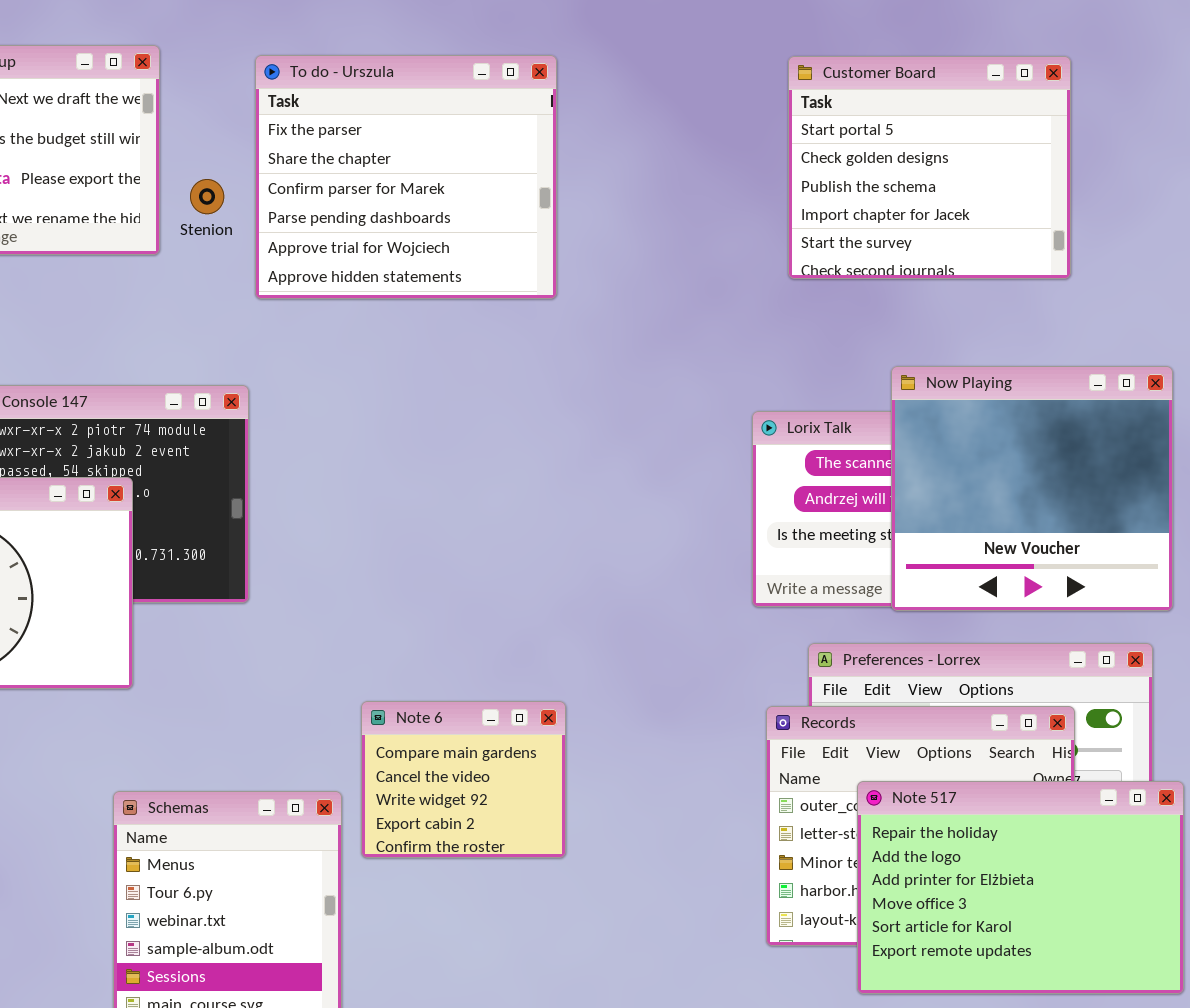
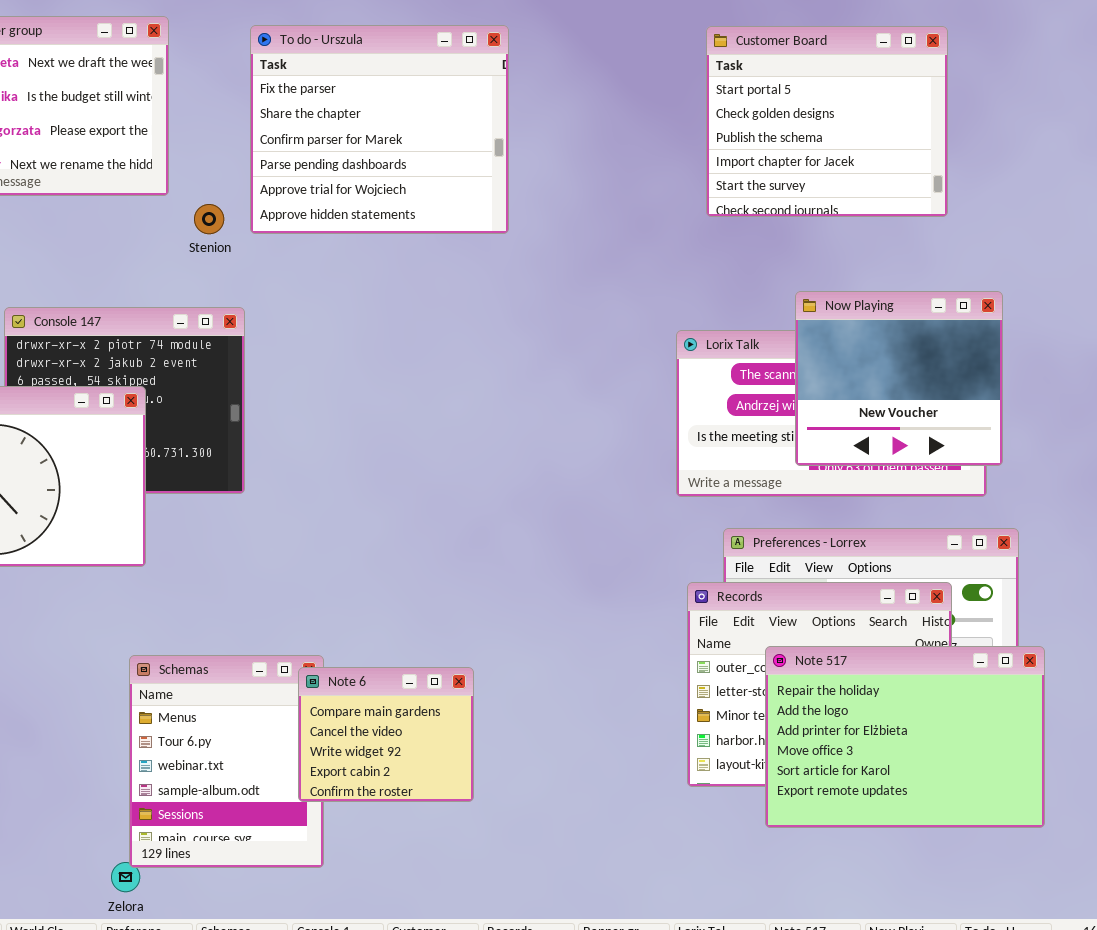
Stenion: [190,179,224,214] -> [194,204,224,234], moved
Now Playing: [891,366,1173,611] -> [795,291,1003,466], resized
Note 6: [361,701,566,858] -> [298,667,474,802], moved

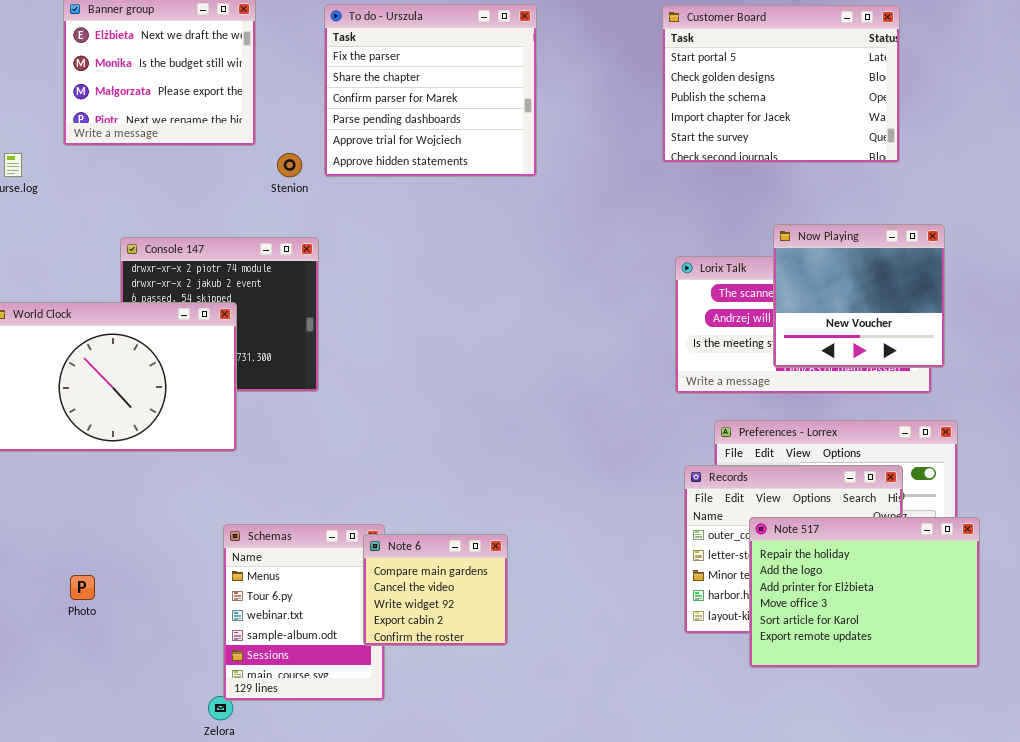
Customer Board: [706,26,948,217] -> [662,5,900,163], resized

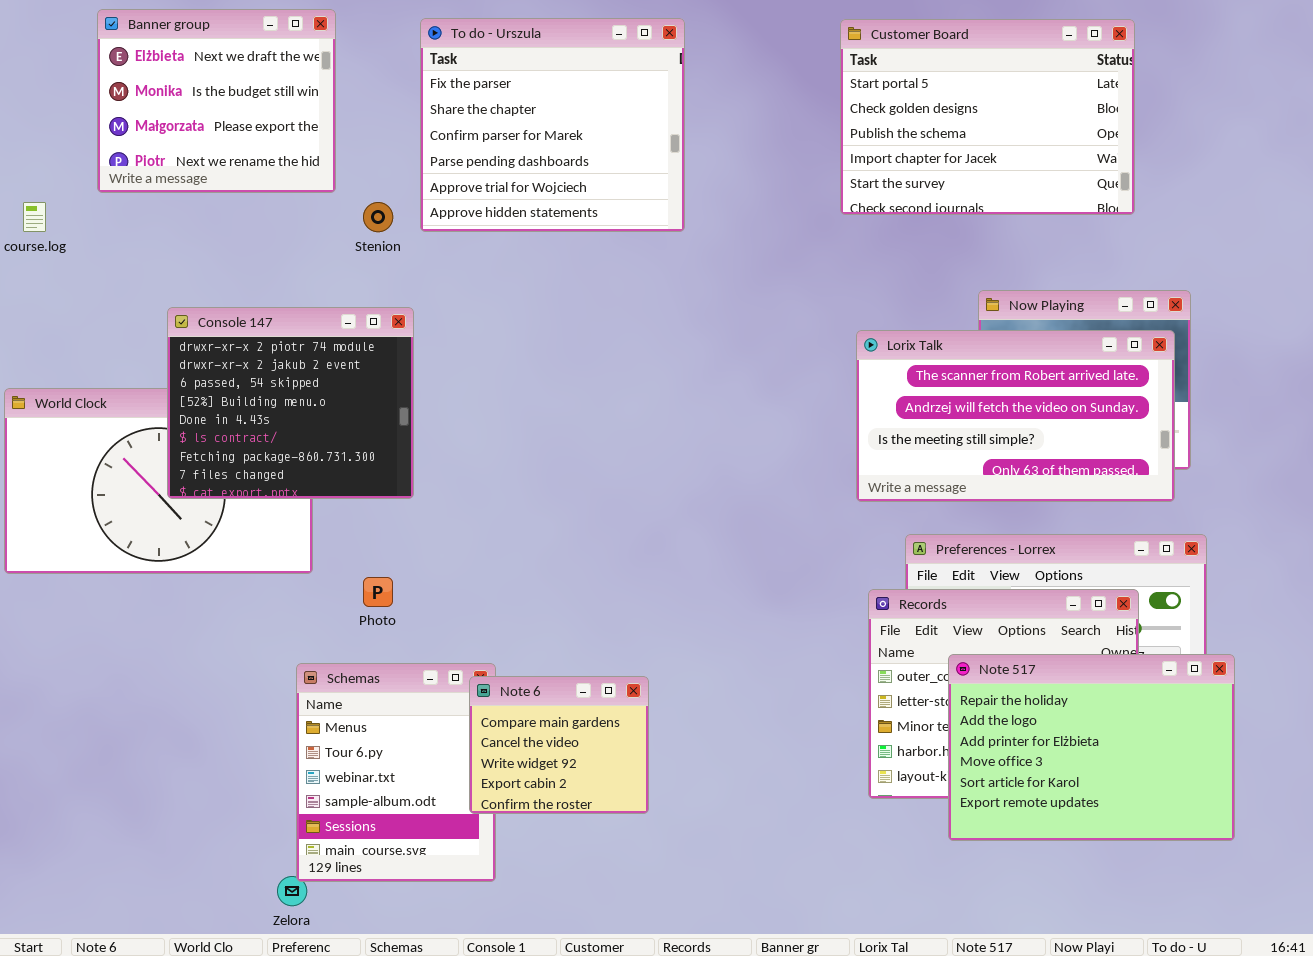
Console 147: [120,237,319,392] -> [167,307,414,499], raised
Lorix Talk: [675,256,932,394] -> [856,330,1175,502], raised
Photo: [70,575,95,600] -> [363,577,393,607], moved

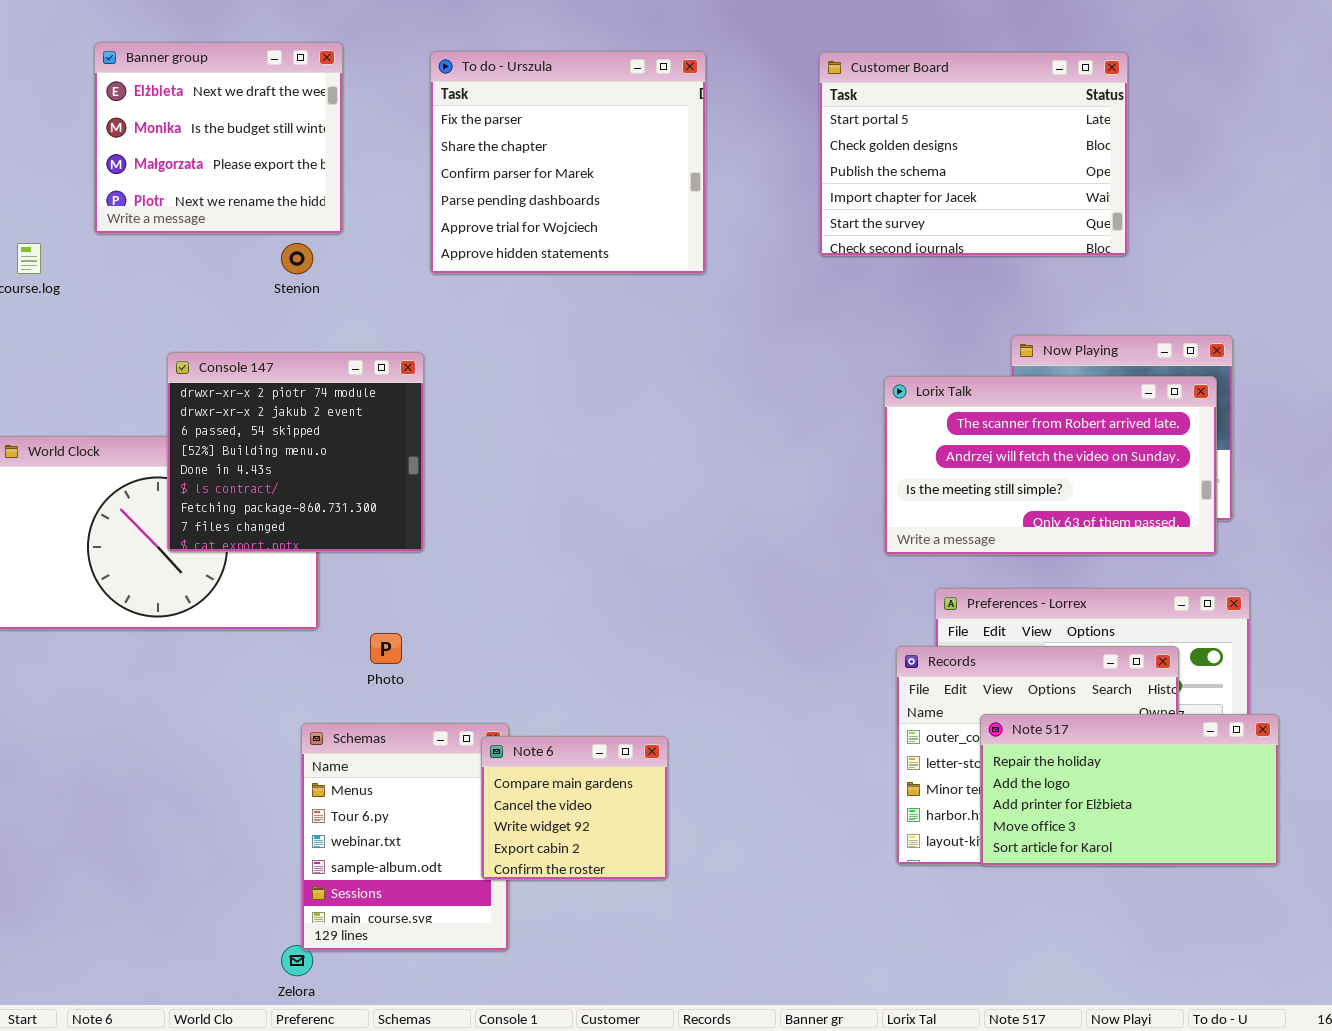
Customer Board: [840,19,1135,215] -> [819,52,1128,256], moved
Stenion: [363,202,393,232] -> [281,243,313,274], moved
Note 517: [948,654,1235,841] -> [980,714,1279,866], resized

